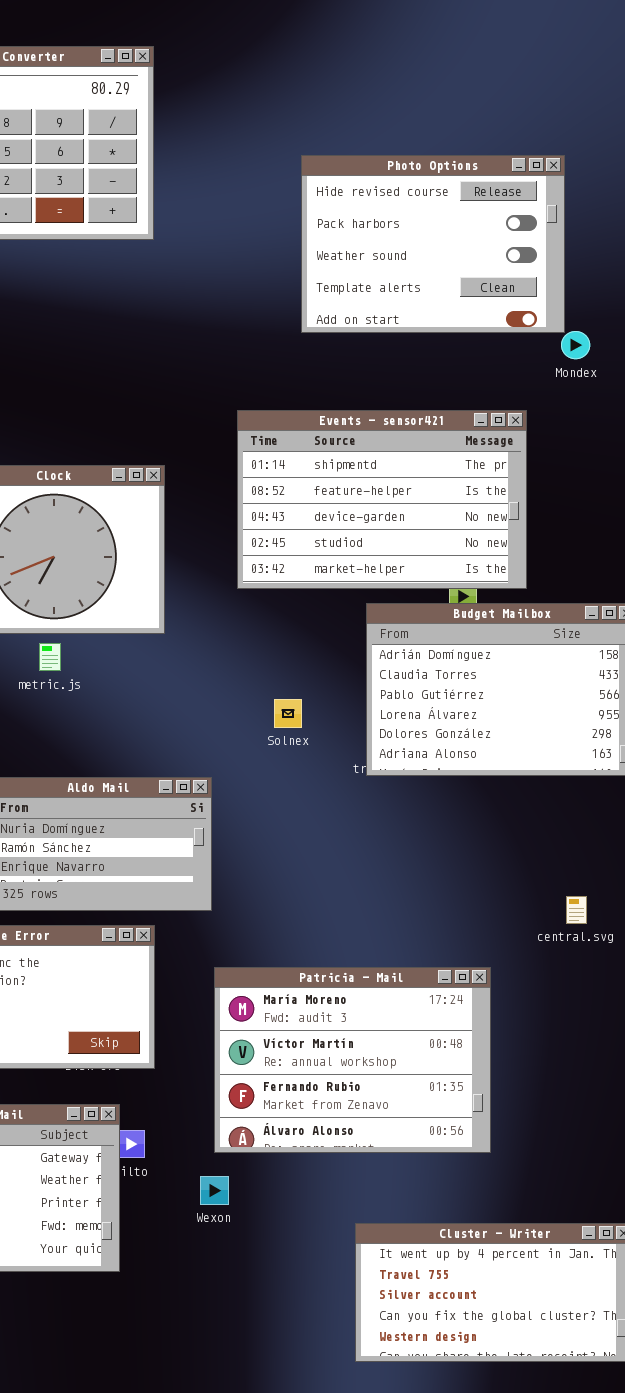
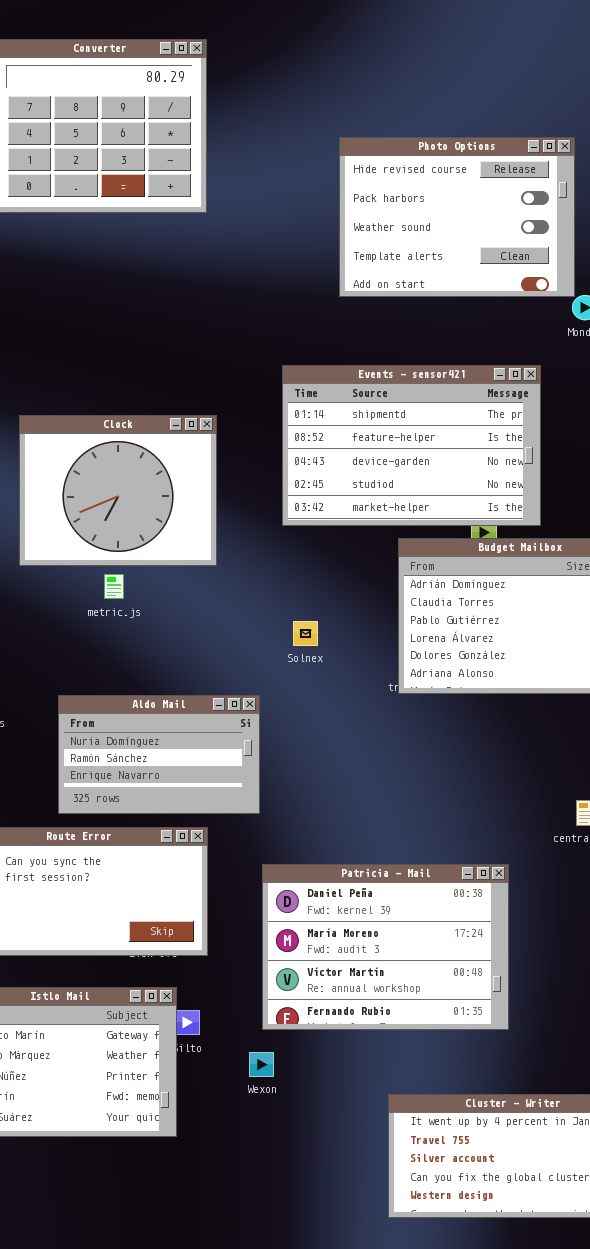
Solnex: [274,699,302,728] -> [293,621,318,646], moved
Patricia - Mail: [214,967,491,1153] -> [262,864,509,1030], scrolled up 1 row

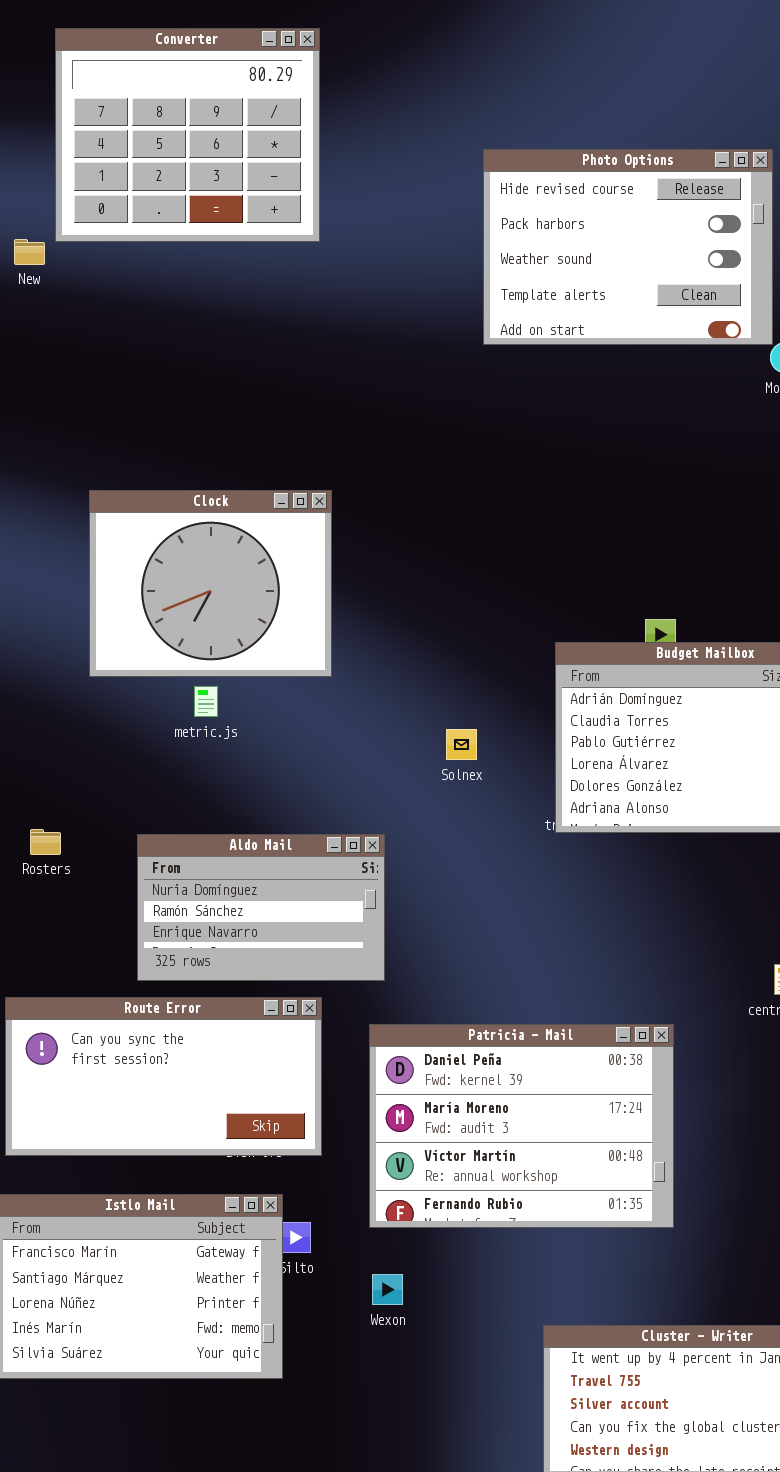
Events - sensor421: [282,365,541,526] -> none, closed
Solnex: [293,621,318,646] -> [446,729,477,760], moved
Patricia - Mail: [262,864,509,1030] -> [369,1024,674,1228], moved

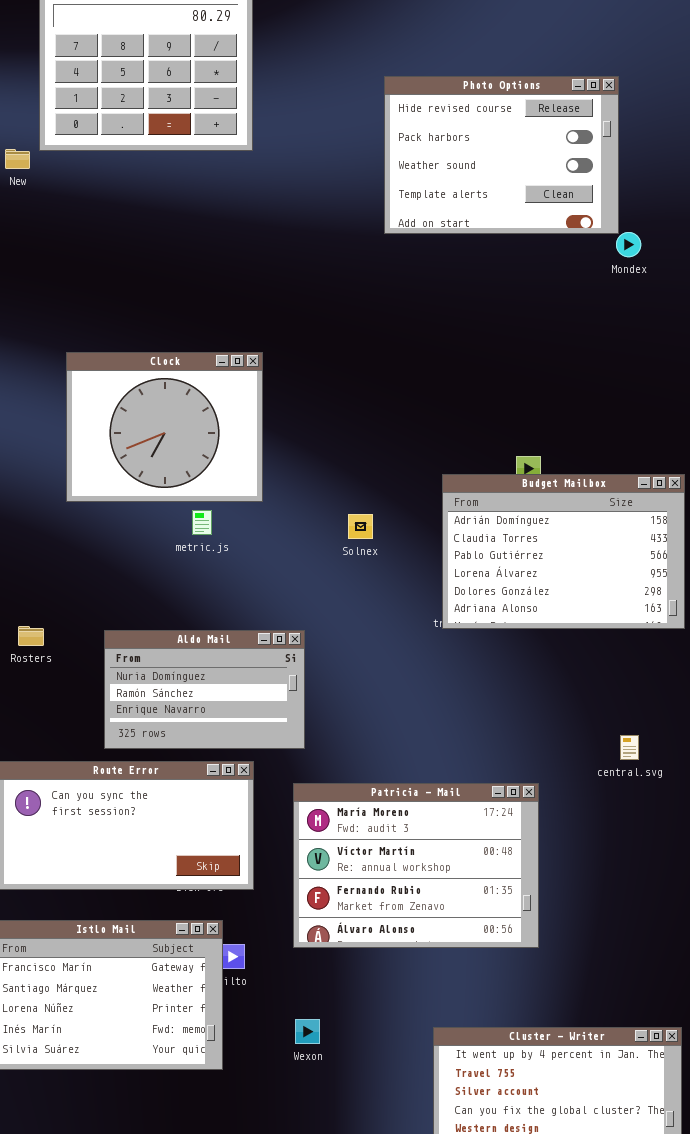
metric.js: [194,686,218,717] -> [192,510,212,535], moved
Solnex: [446,729,477,760] -> [348,514,373,539], moved
Patricia - Mail: [369,1024,674,1228] -> [293,783,539,948], scrolled down 1 row
Wexon: [372,1274,403,1305] -> [295,1019,320,1044], moved

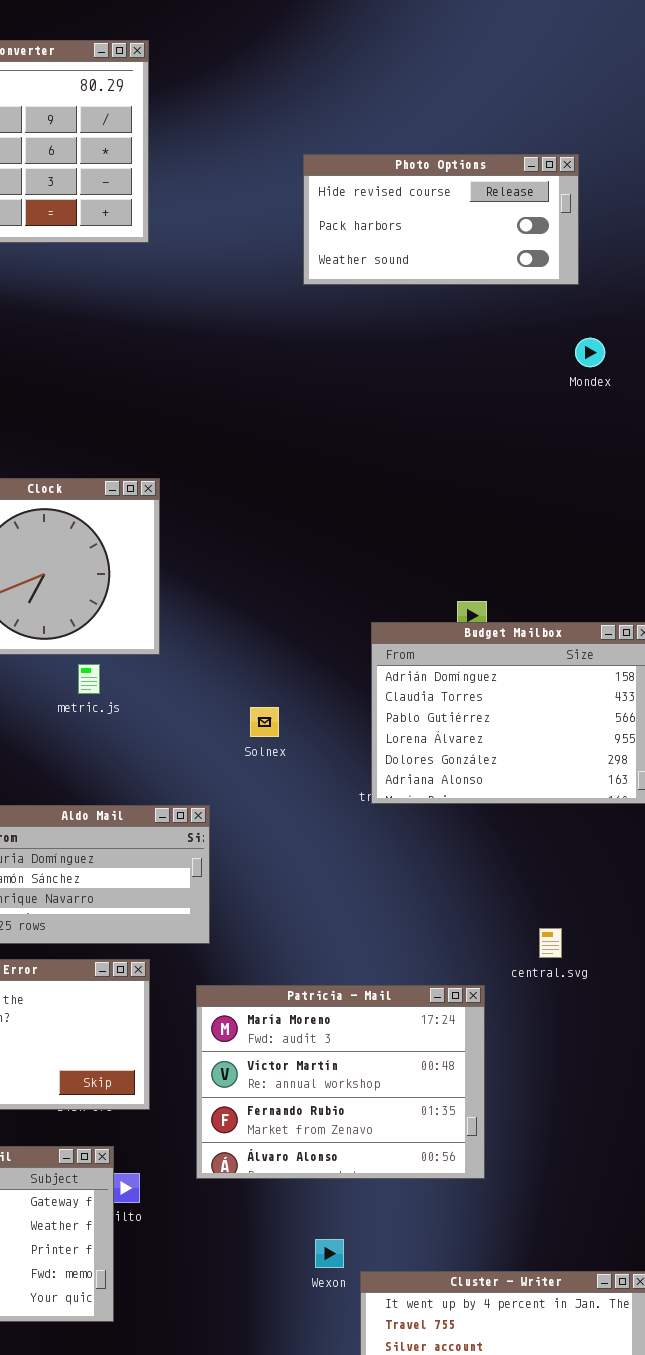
Photo Options: [384,76,619,234] -> [303,154,579,285], resized
Solnex: [348,514,373,539] -> [250,707,279,737], moved
central.svg: [620,735,639,760] -> [539,928,562,958], moved
Wexon: [295,1019,320,1044] -> [315,1239,344,1268], moved

